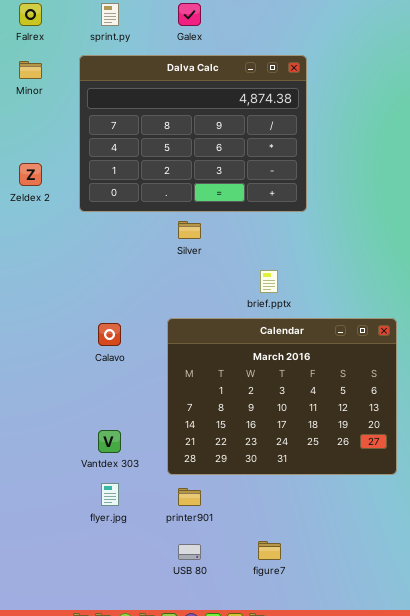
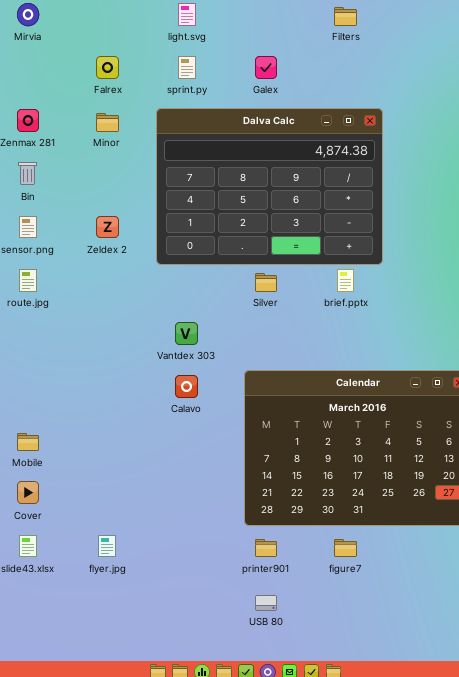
brief.pptx: [260,270,278,293] -> [337,269,354,292], moved
Vantdex 303: [98,430,121,453] -> [175,322,198,345], moved
flyer.jpg: [101,483,119,506] -> [98,535,116,557], moved
figure7: [258,541,281,560] -> [334,539,357,557], moved

